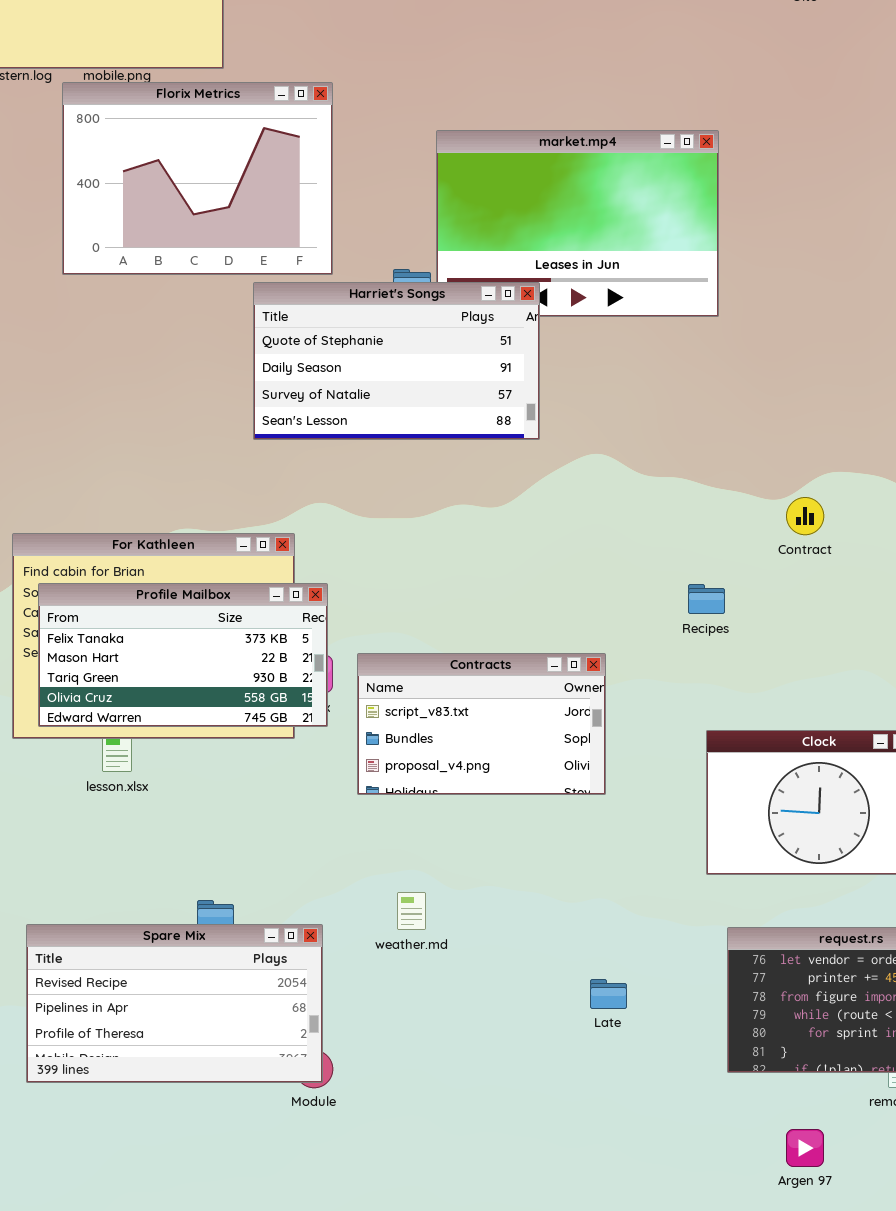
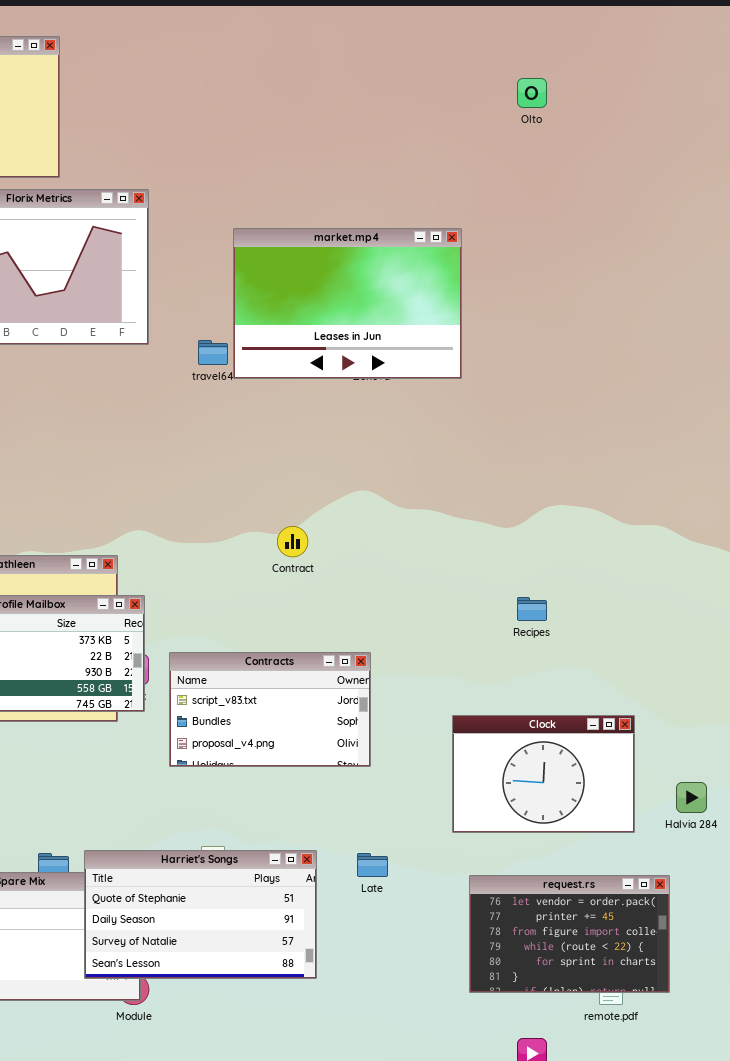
Harriet's Songs: [253,282,540,440] -> [84,850,317,979], moved
Contract: [786,497,824,535] -> [277,526,308,557], moved
Recipes: [688,584,725,614] -> [517,597,547,621], moved
Late: [590,979,627,1009] -> [357,853,388,877], moved

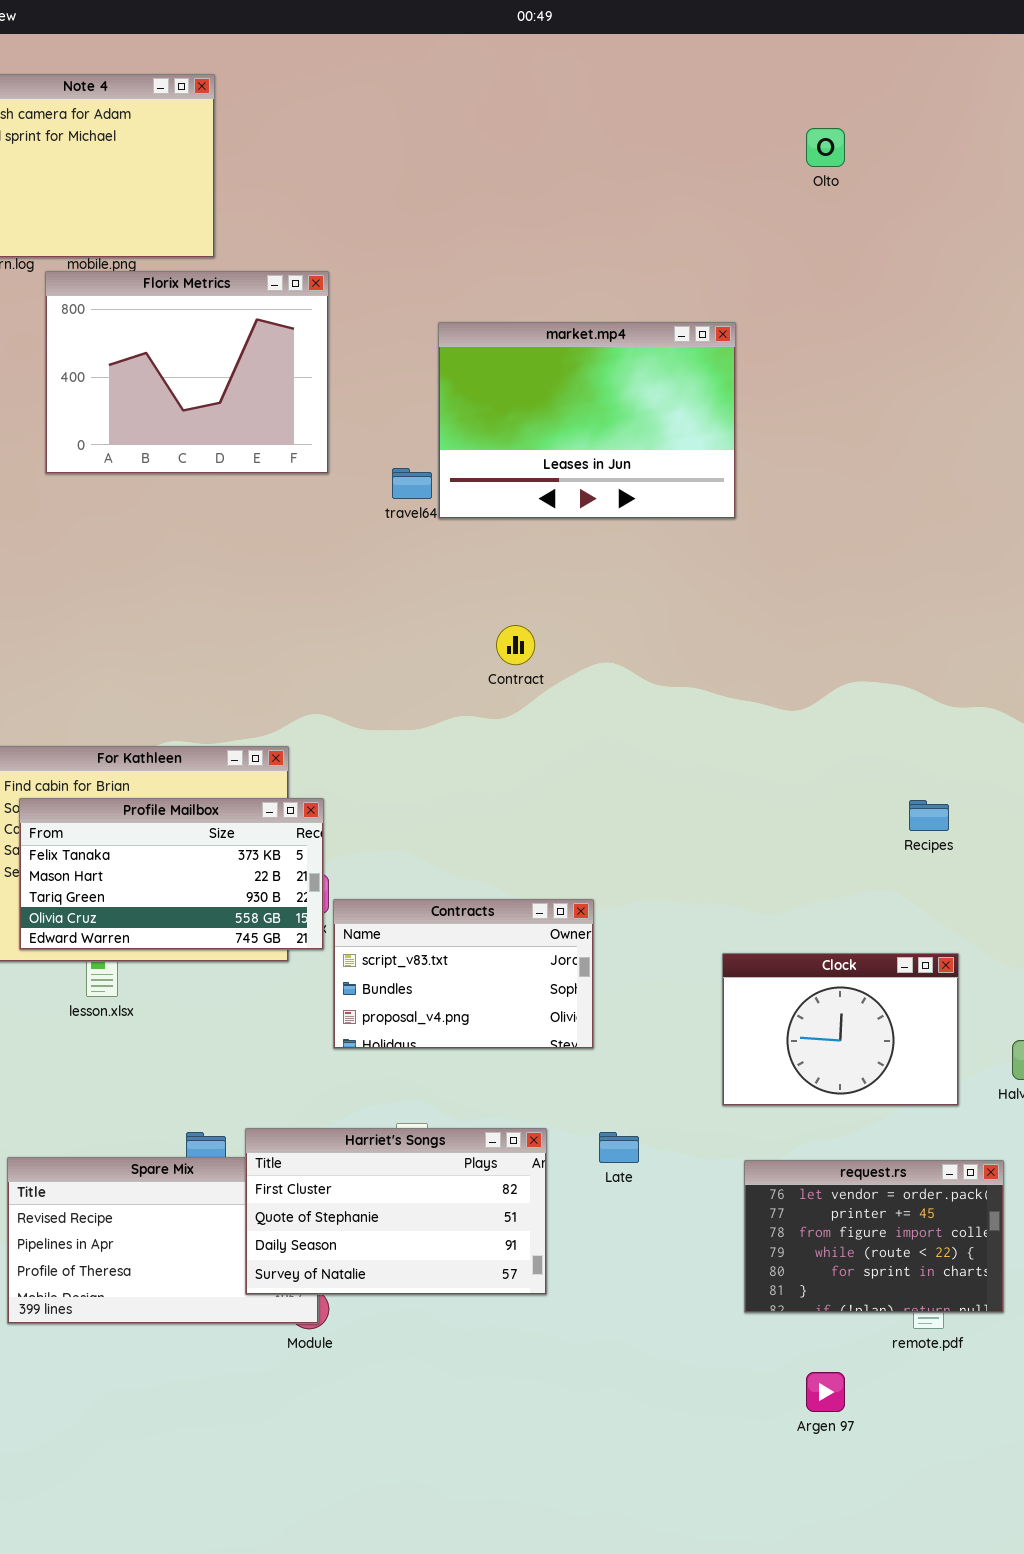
Contract: [277,526,308,557] -> [496,625,535,665], moved
Recipes: [517,597,547,621] -> [909,800,949,831], moved
Contracts: [169,652,371,767] -> [333,899,594,1049], moved
Harriet's Songs: [84,850,317,979] -> [245,1128,547,1295], scrolled up 1 row

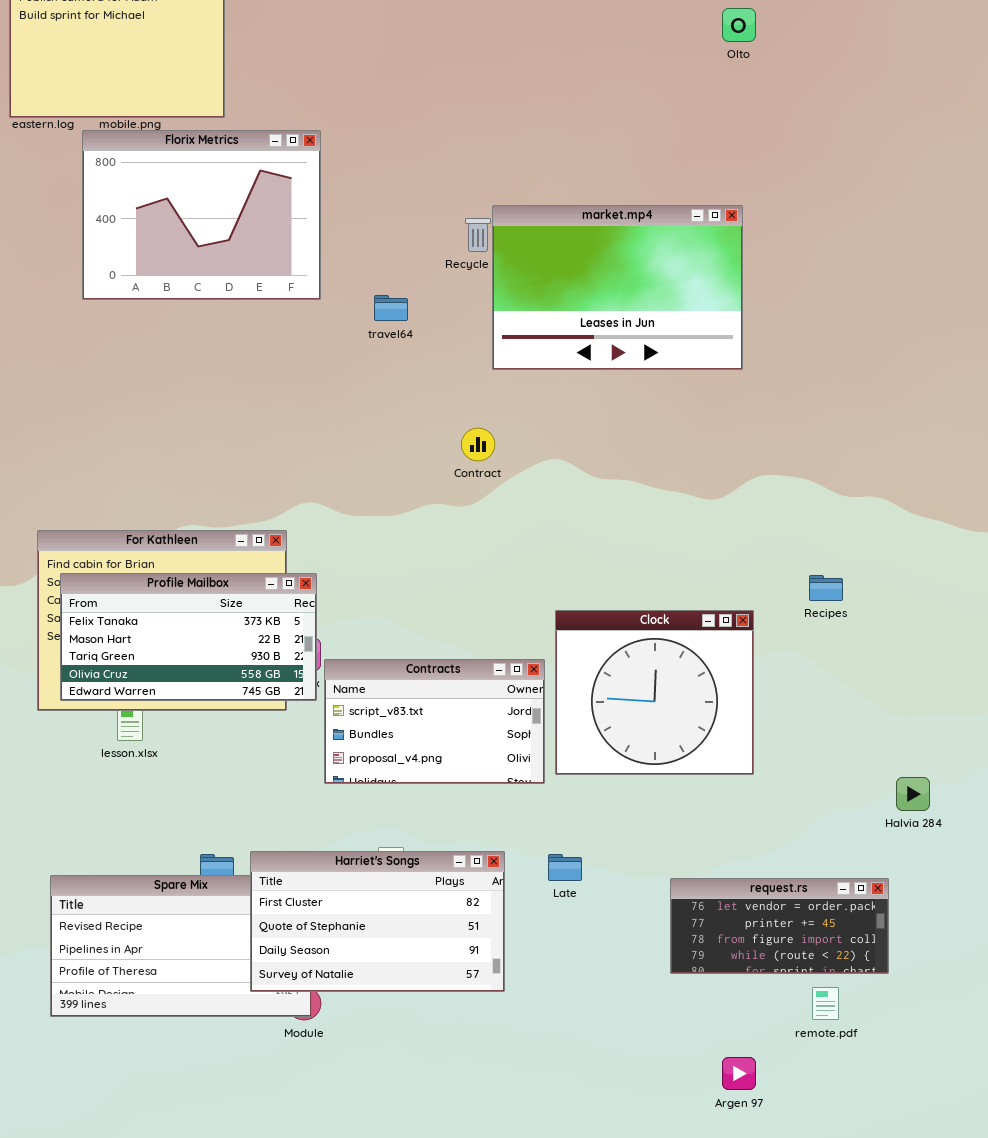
market.mp4: [438,322,736,519] -> [492,205,743,370], moved
Clock: [722,953,959,1106] -> [555,610,754,775], moved, resized
request.rs: [744,1160,1004,1313] -> [670,878,889,974], resized

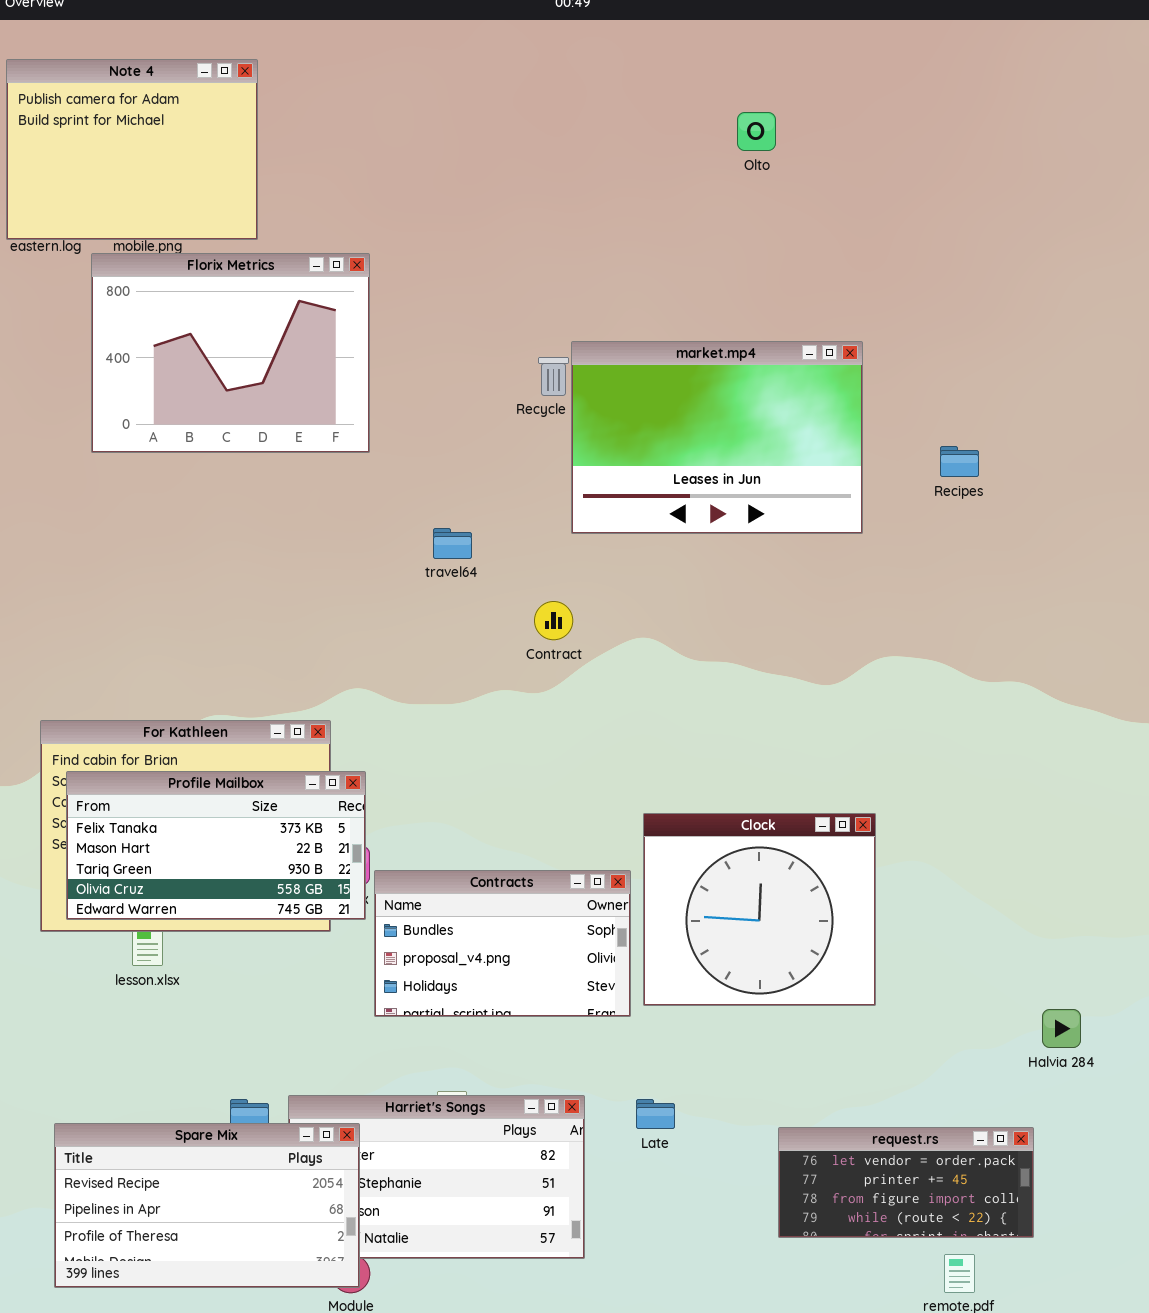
Olto: [722,8,756,42] -> [737,112,776,151], moved
travel64: [374,295,408,321] -> [433,528,472,559], moved
Recipes: [809,575,843,601] -> [940,446,979,477], moved
Contracts: [324,659,545,784] -> [374,870,631,1017], scrolled down 1 row
Spare Mix: [50,875,312,1017] -> [54,1123,360,1288], raised

